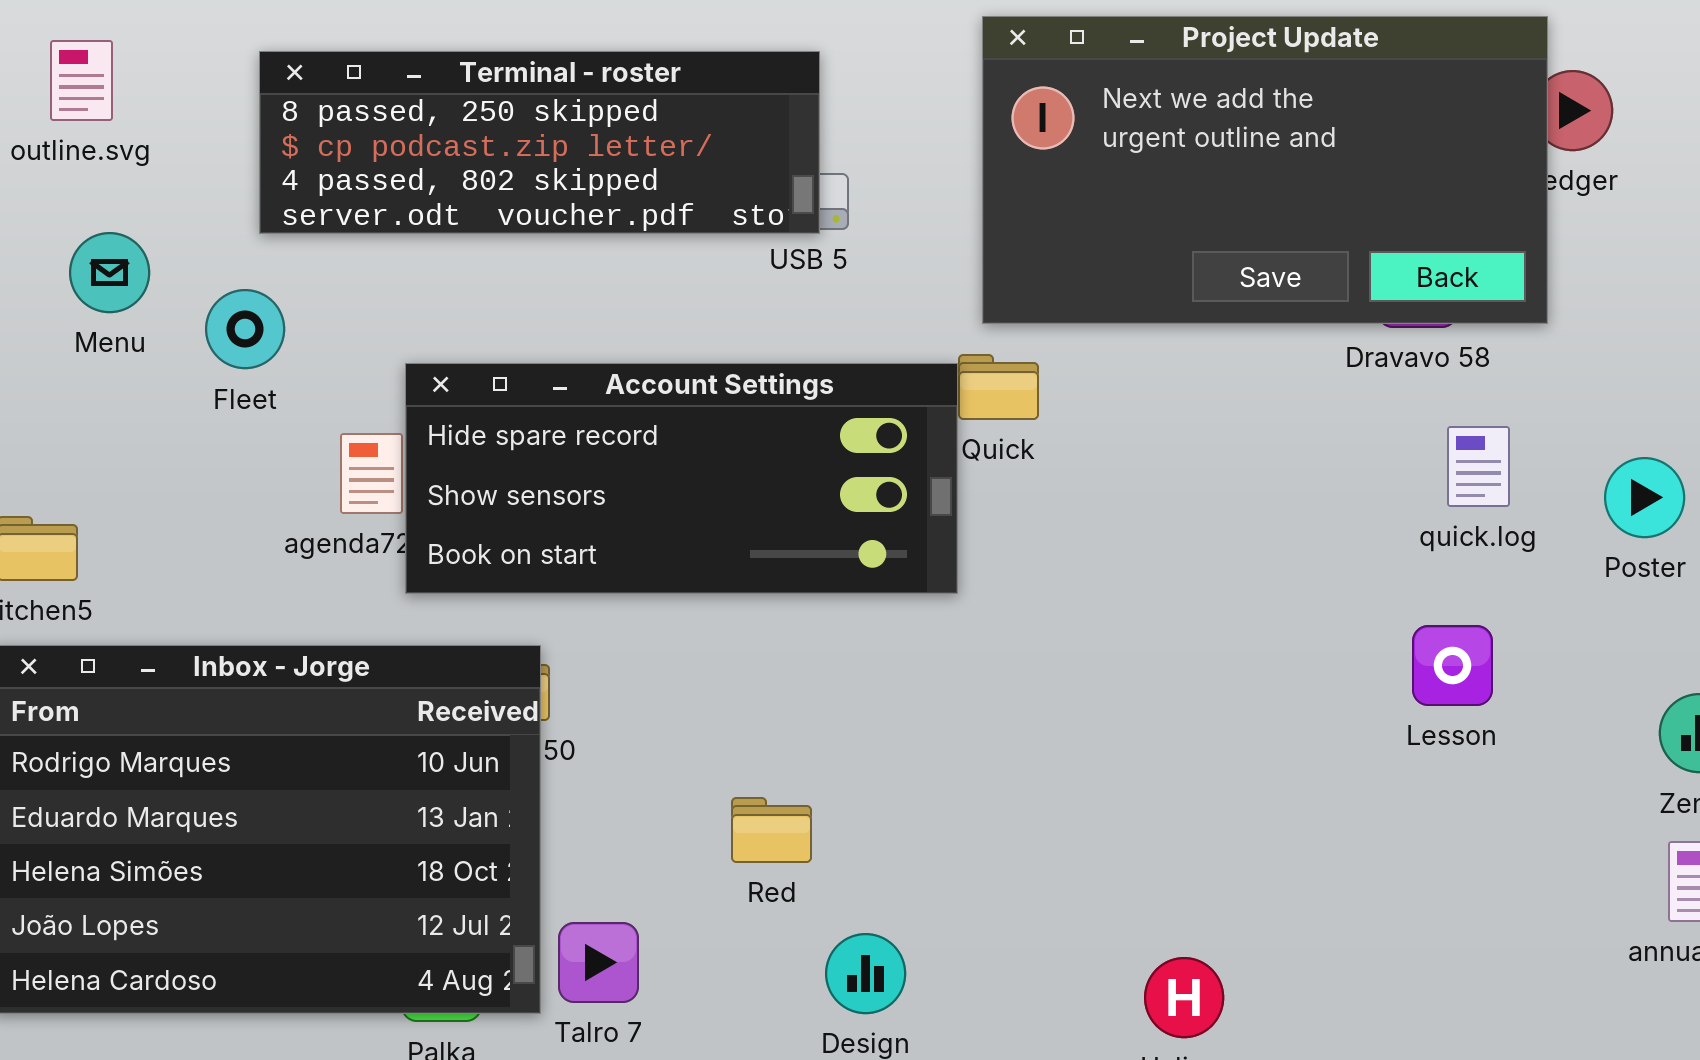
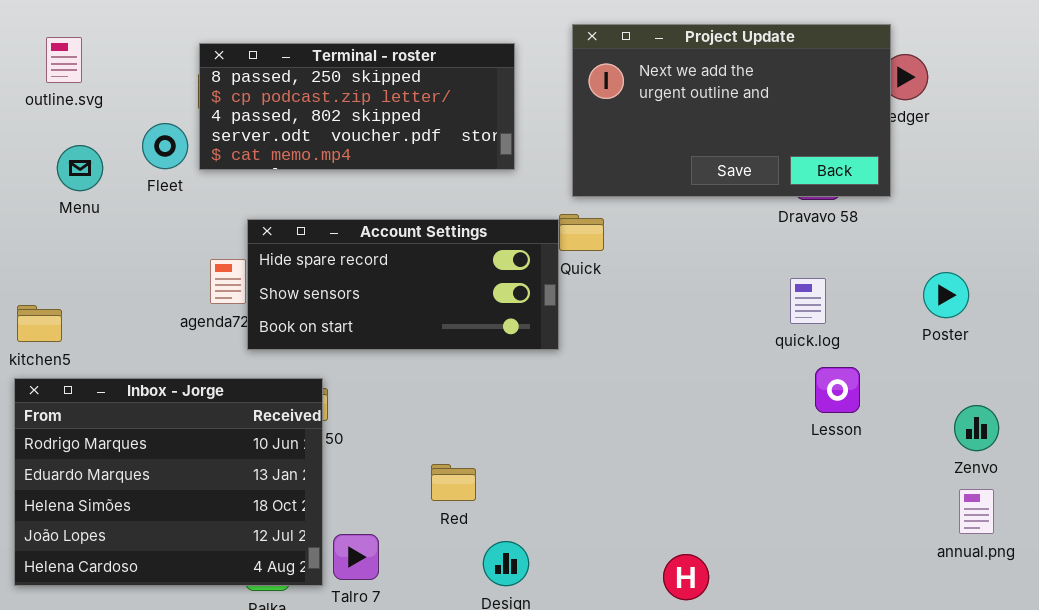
Terminal - roster: [259,51,820,234] -> [199,43,515,170], moved, resized
Fleet: [205,289,285,369] -> [142,123,188,169], moved
quick.log: [1447,426,1510,507] -> [790,278,826,324], moved

